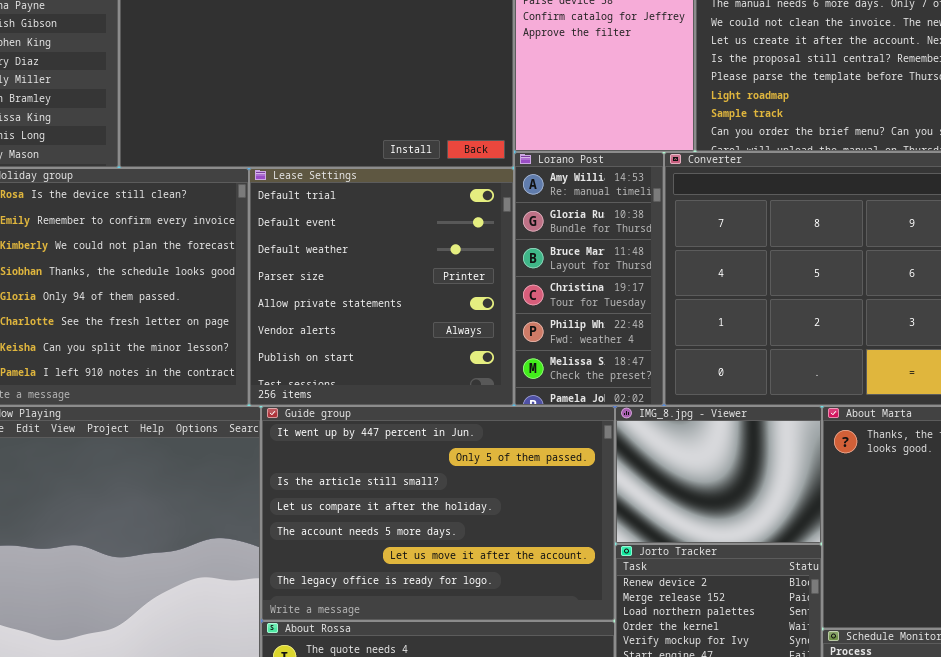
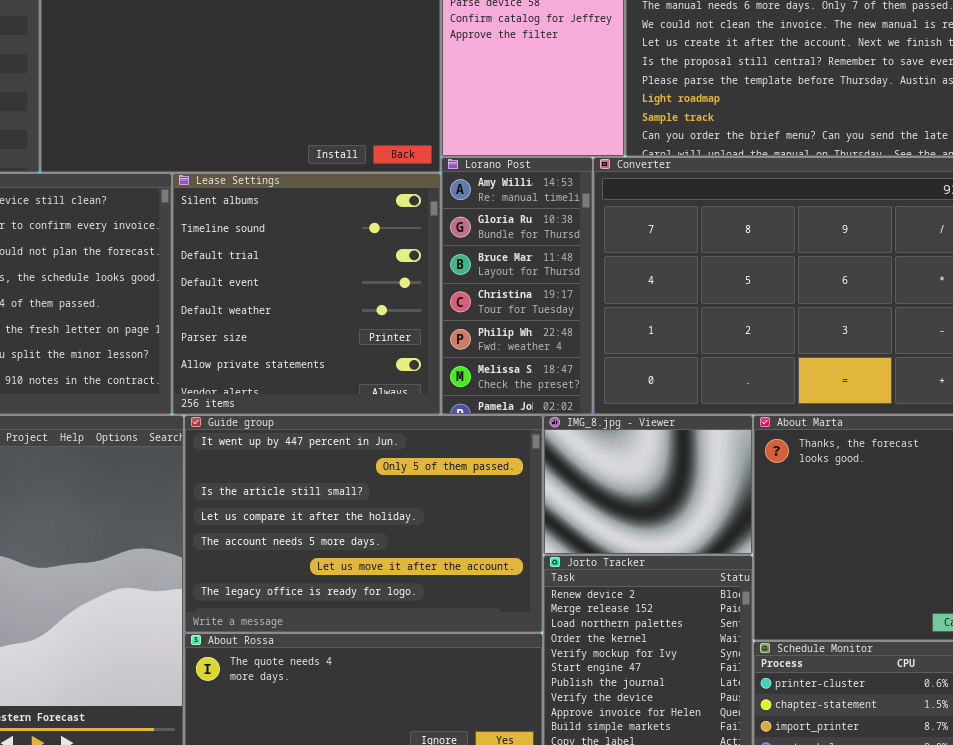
Lease Settings: [249,168,514,406] -> [172,173,441,415], scrolled up 2 rows

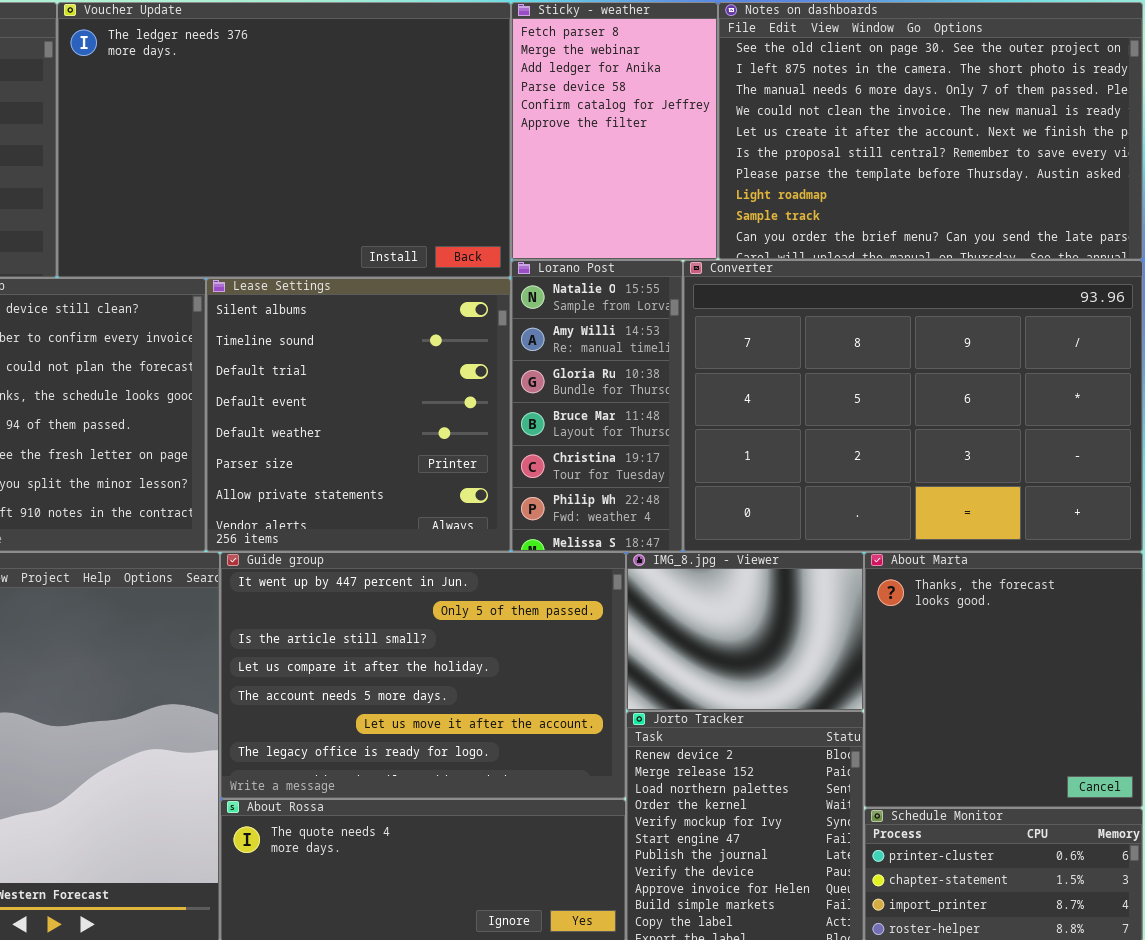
Lorano Post: [441,157,593,415] -> [511,260,683,552], scrolled up 1 row

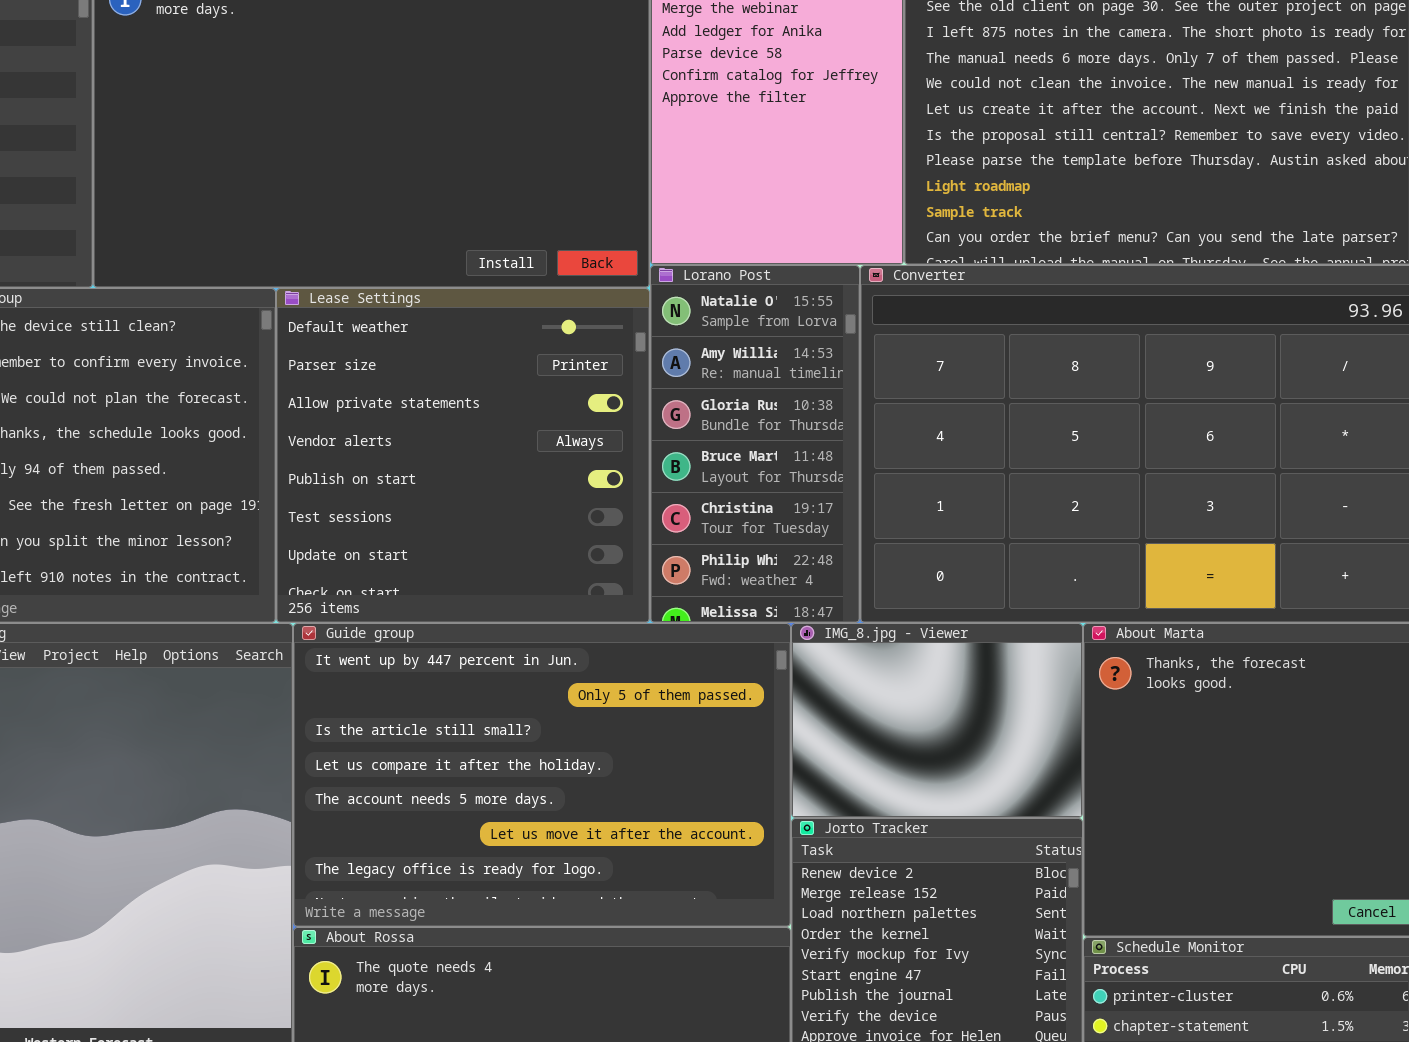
Lease Settings: [206,278,511,552] -> [276,288,650,623], scrolled down 4 rows

